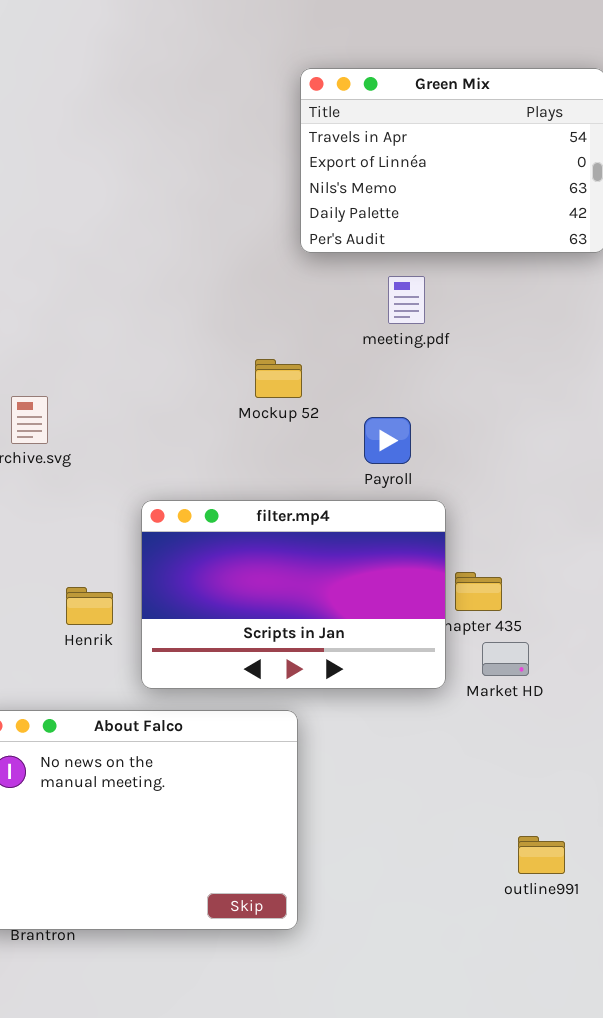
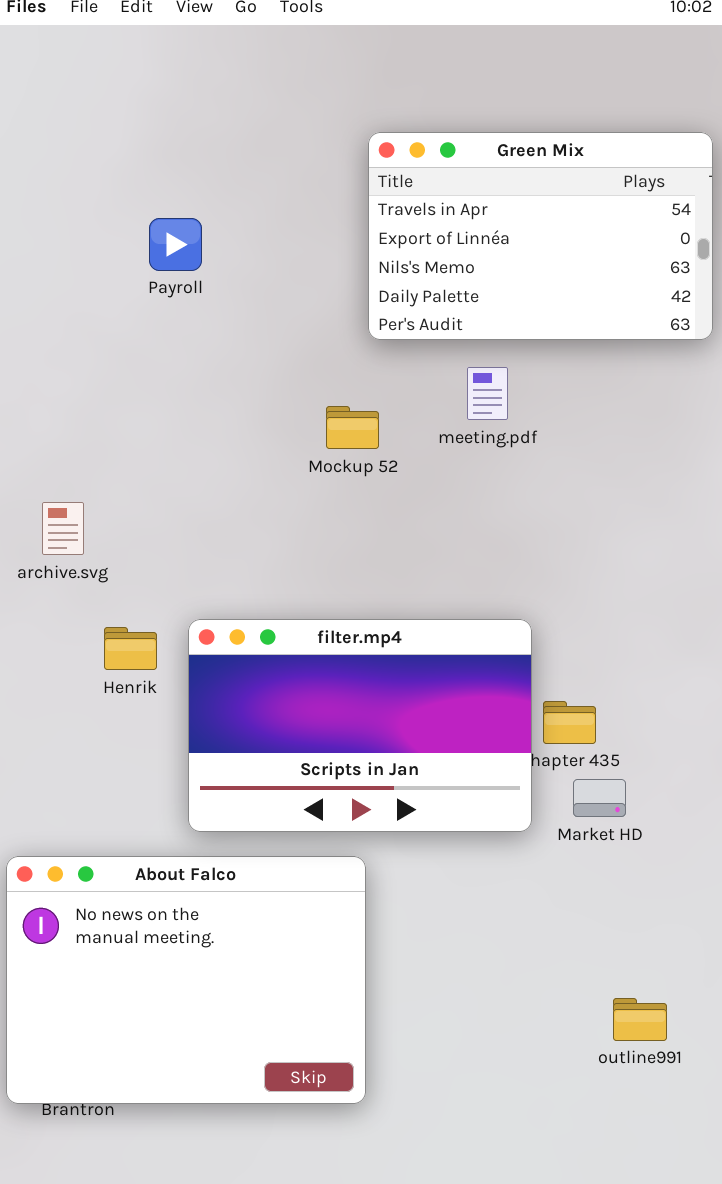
Mockup 52: [255,359,302,398] -> [326,406,379,449], moved
Payroll: [364,417,411,464] -> [149,218,202,271], moved
Henrik: [66,587,113,625] -> [104,627,157,670], moved

